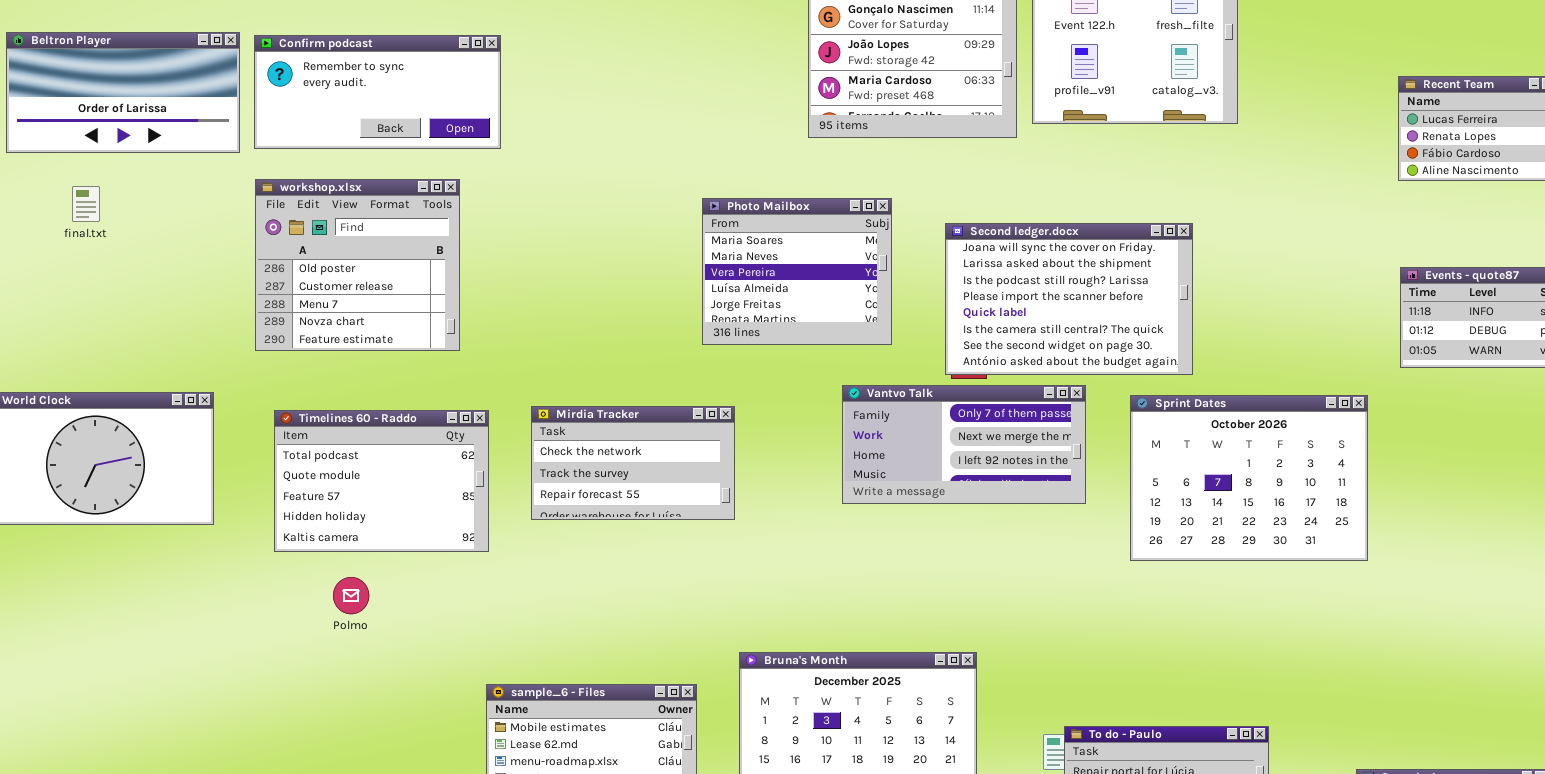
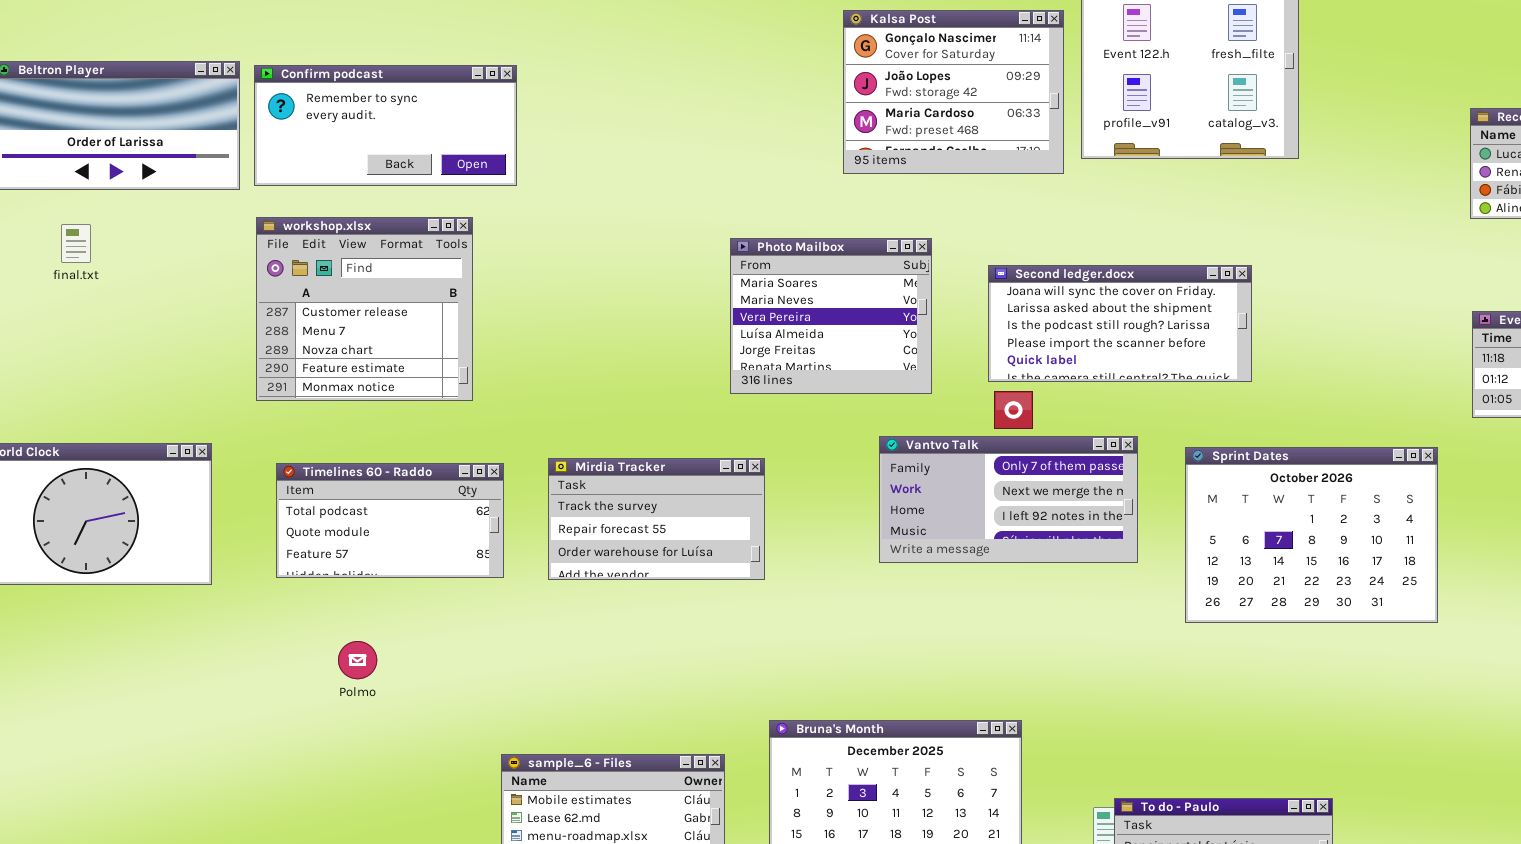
workshop.xlsx: [255,179,460,351] -> [256,217,473,401], scrolled down 1 row
Second ledger.docx: [945,223,1193,375] -> [988,265,1252,382], resized
Mirdia Tracker: [531,406,735,520] -> [548,458,765,580], scrolled down 1 row
Timelines 60 - Raddo: [274,410,489,552] -> [276,463,504,578], resized

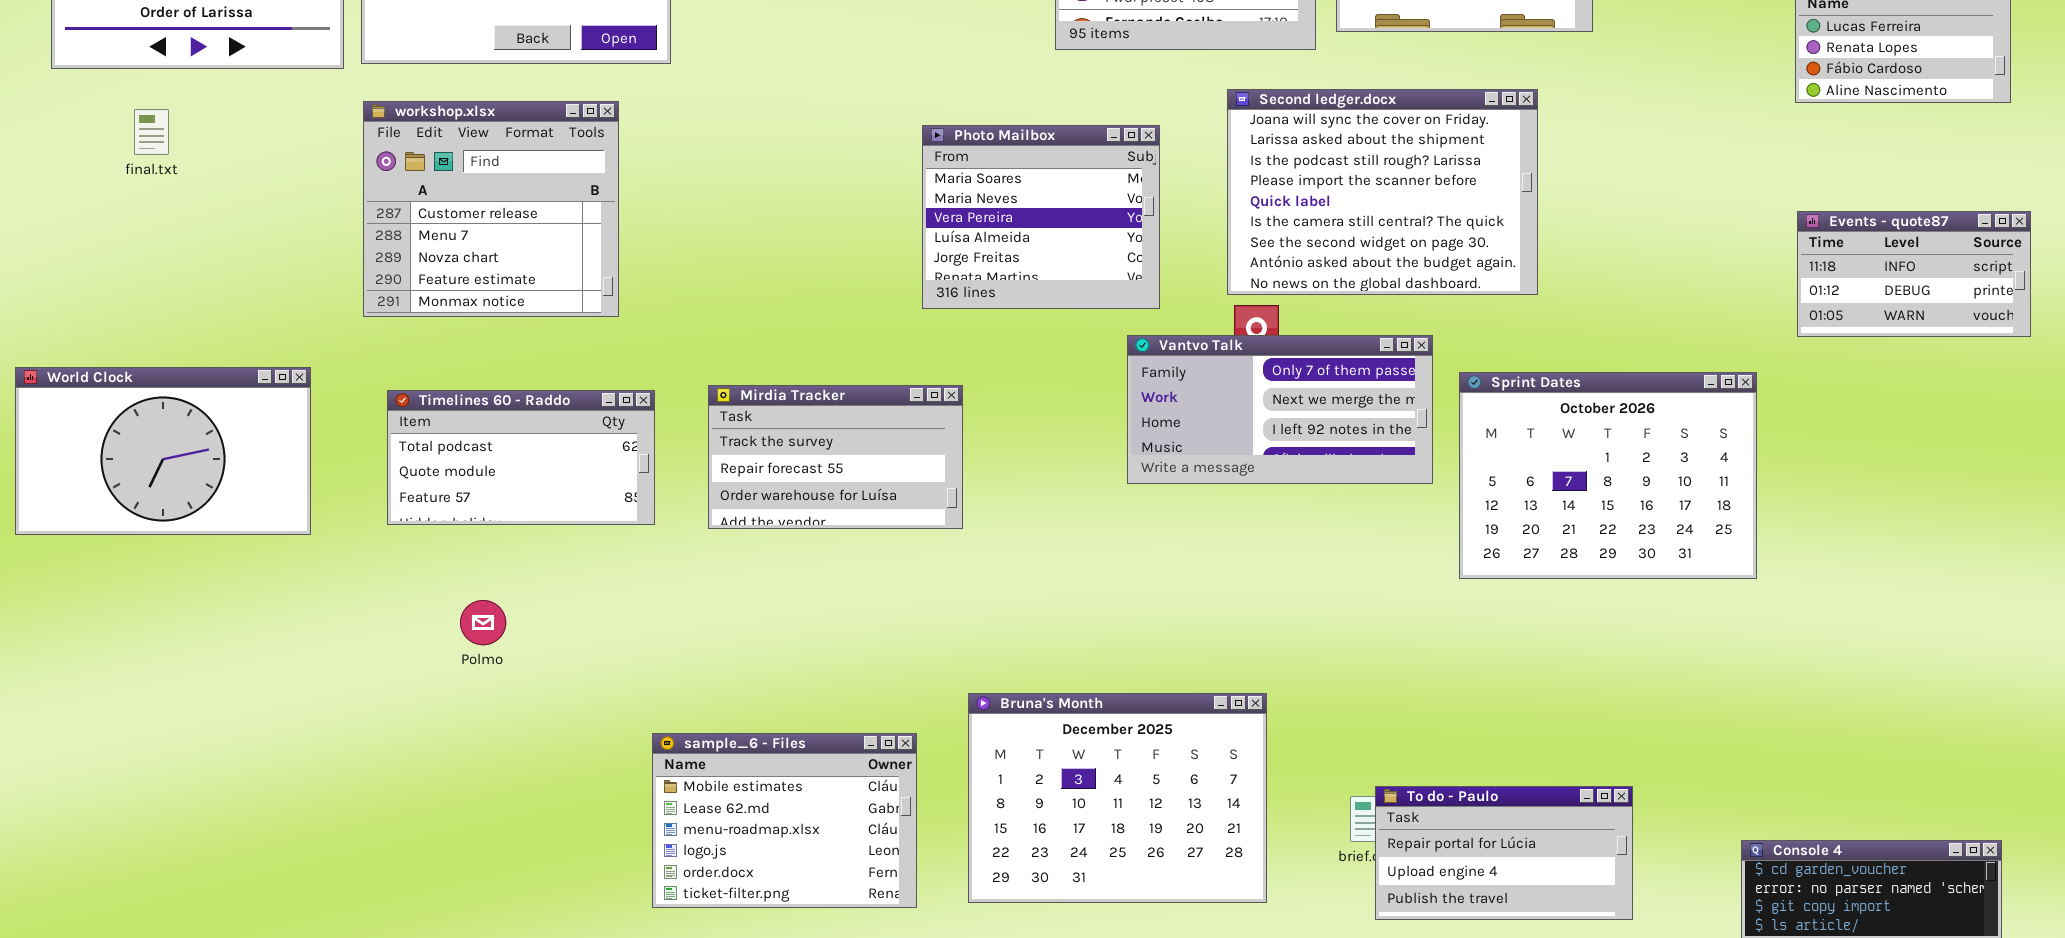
Second ledger.docx: [988,265,1252,382] -> [1227,89,1538,295], resized
Vantvo Talk: [879,436,1138,563] -> [1127,335,1433,484], moved

